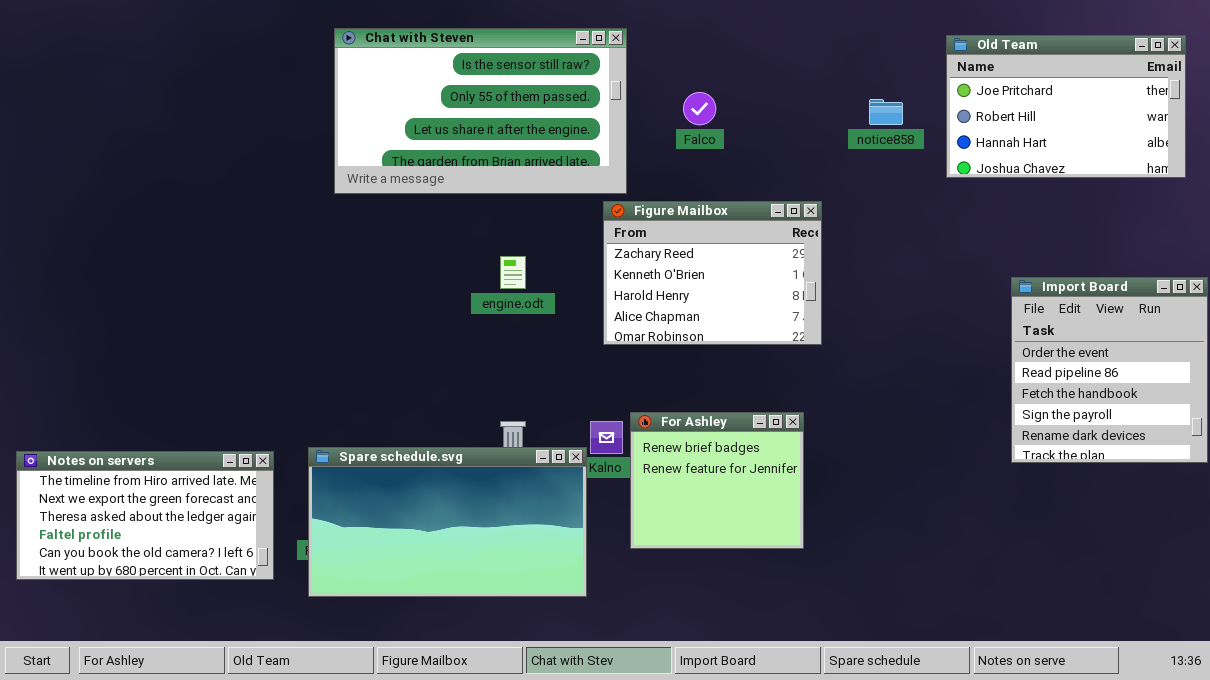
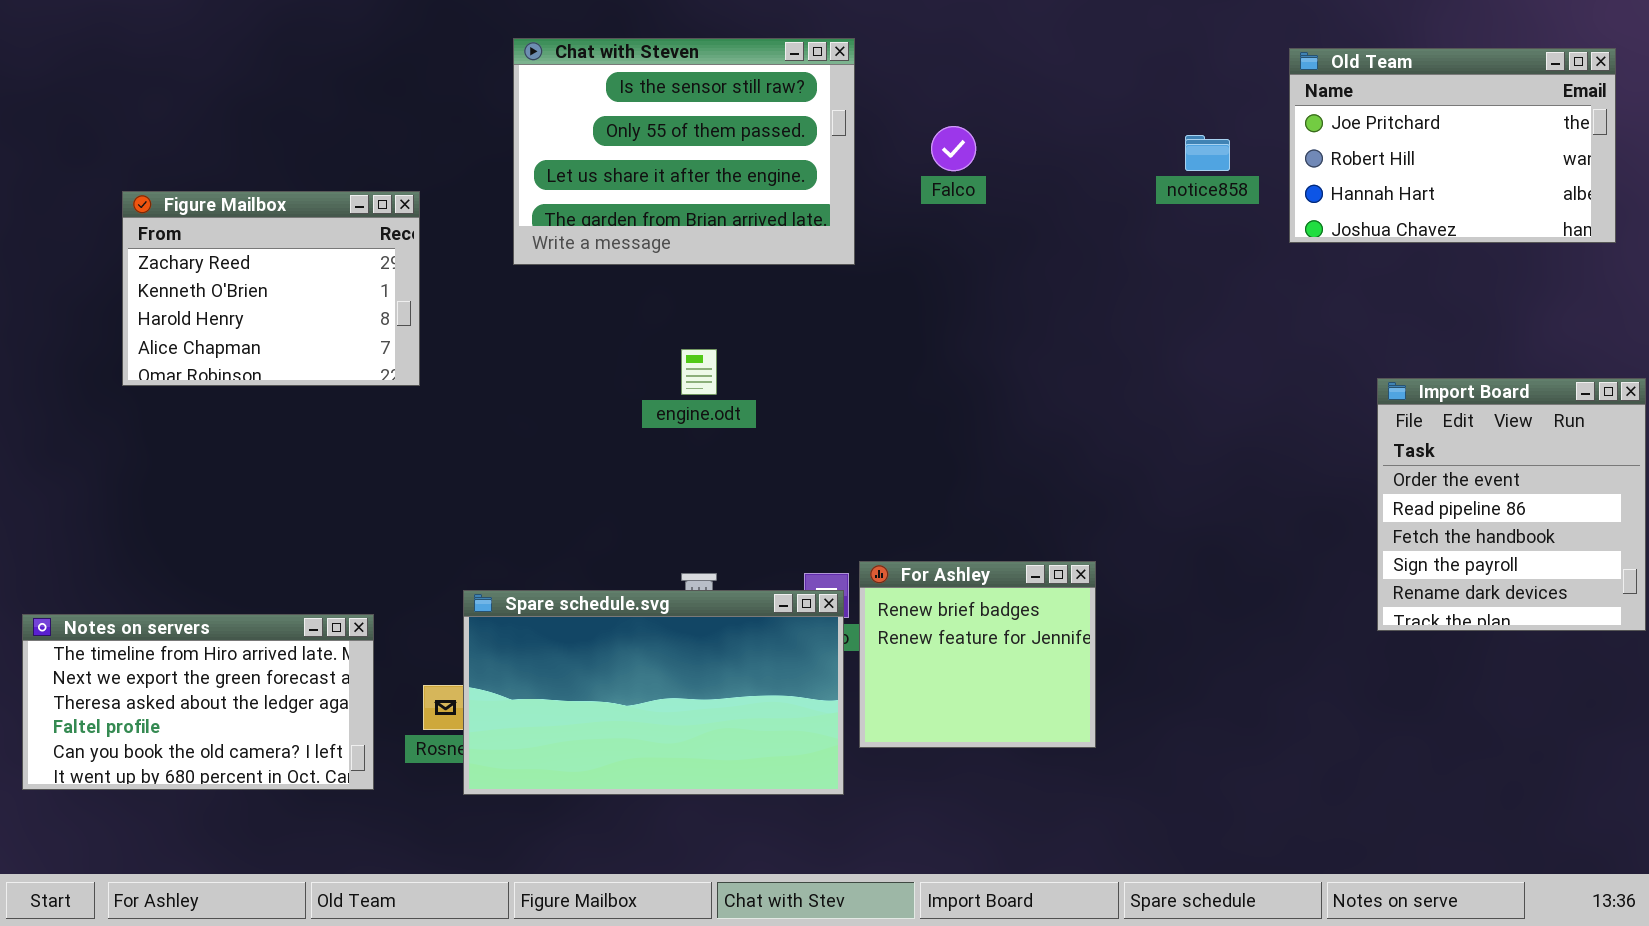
Chat with Steven: [334,28,627,194] -> [513,38,855,265], resized
Figure Mailbox: [603,201,822,345] -> [122,191,420,386], moved
Spare schedule.svg: [308,447,587,597] -> [463,590,844,795], moved

